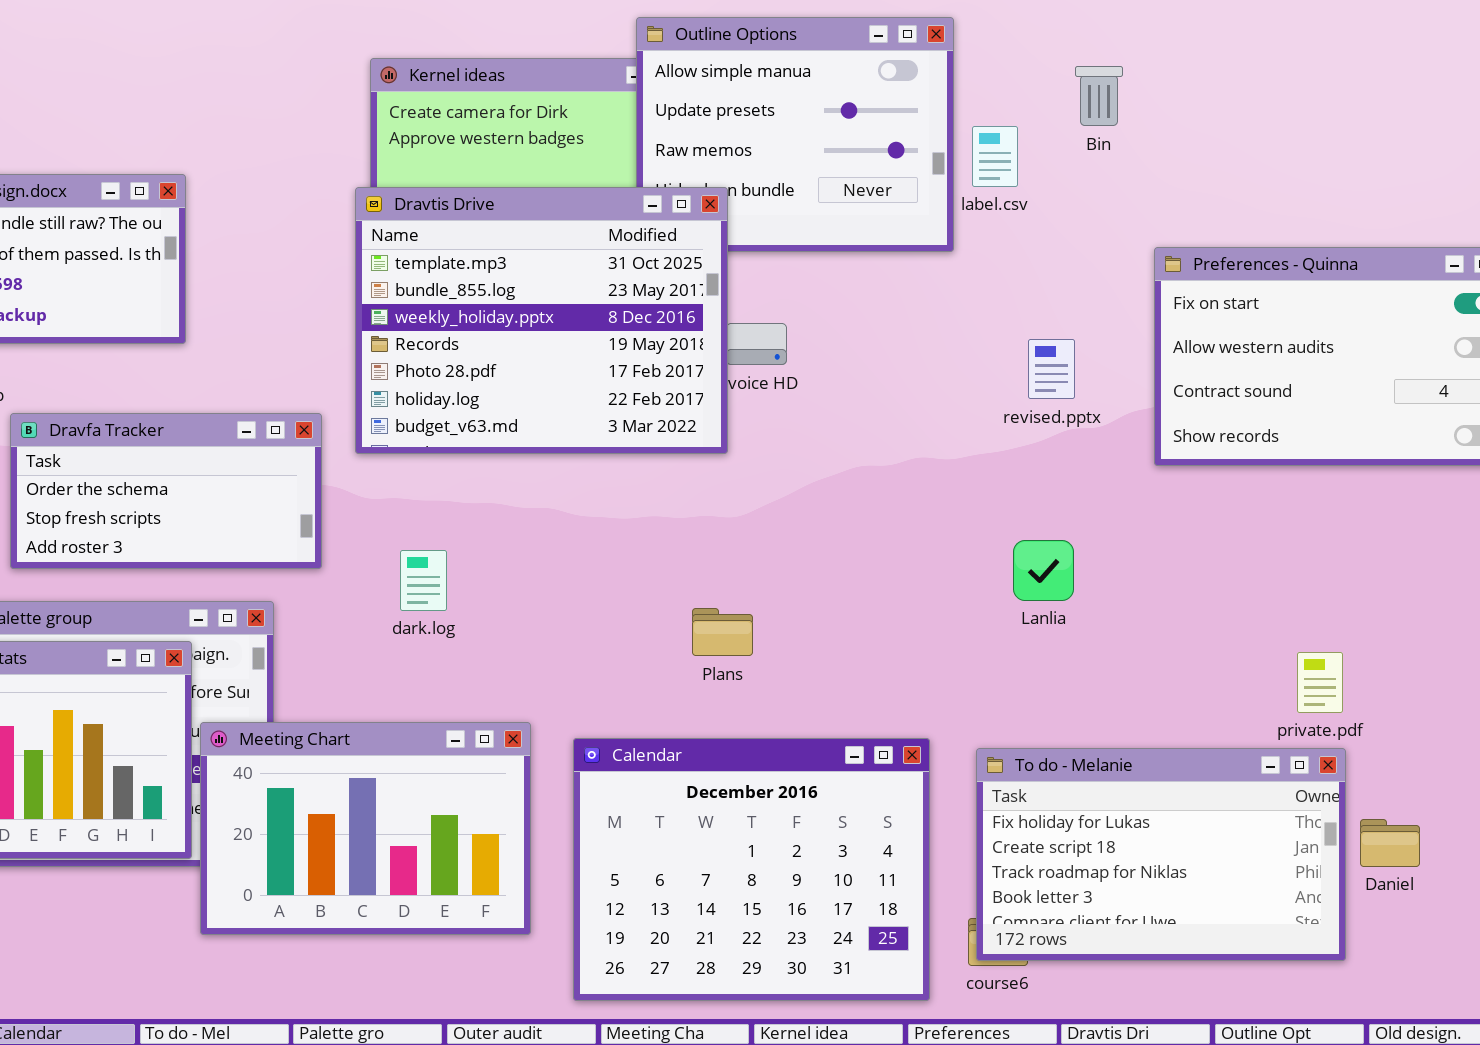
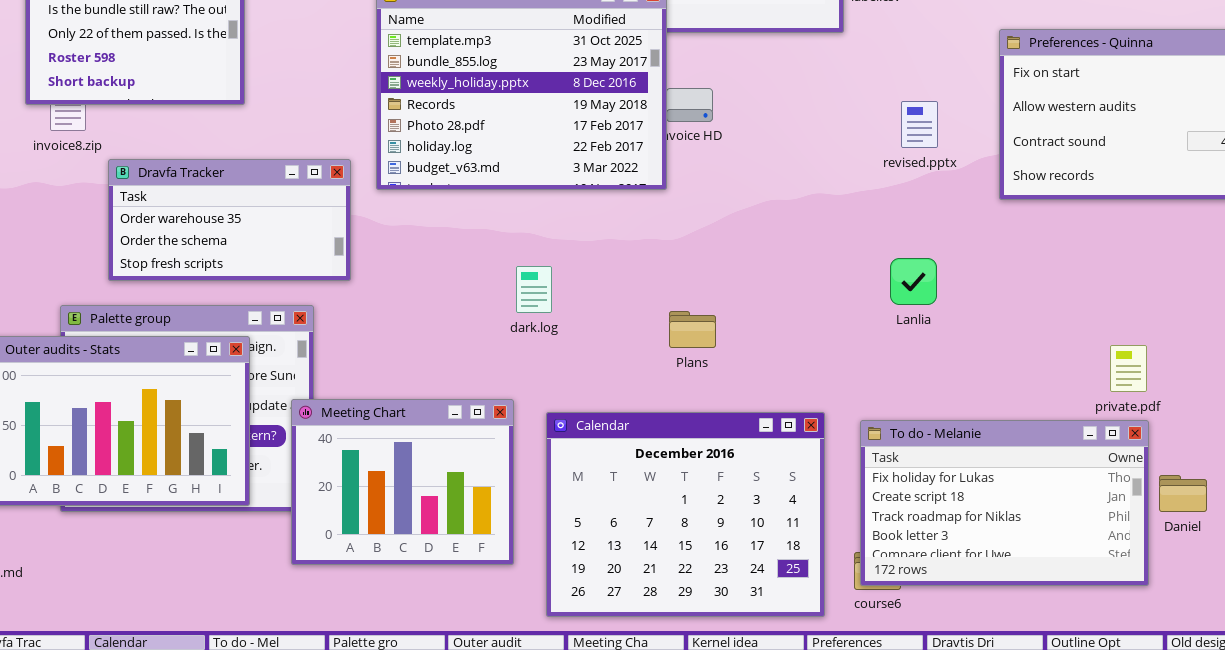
Dravfa Tracker: [10,413,322,569] -> [108,159,351,281], scrolled up 1 row
dark.log: [400,550,447,611] -> [516,266,552,313], moved
Plans: [692,608,753,656] -> [669,311,716,348], moved
Meeting Chart: [200,722,531,935] -> [291,399,514,565], resized

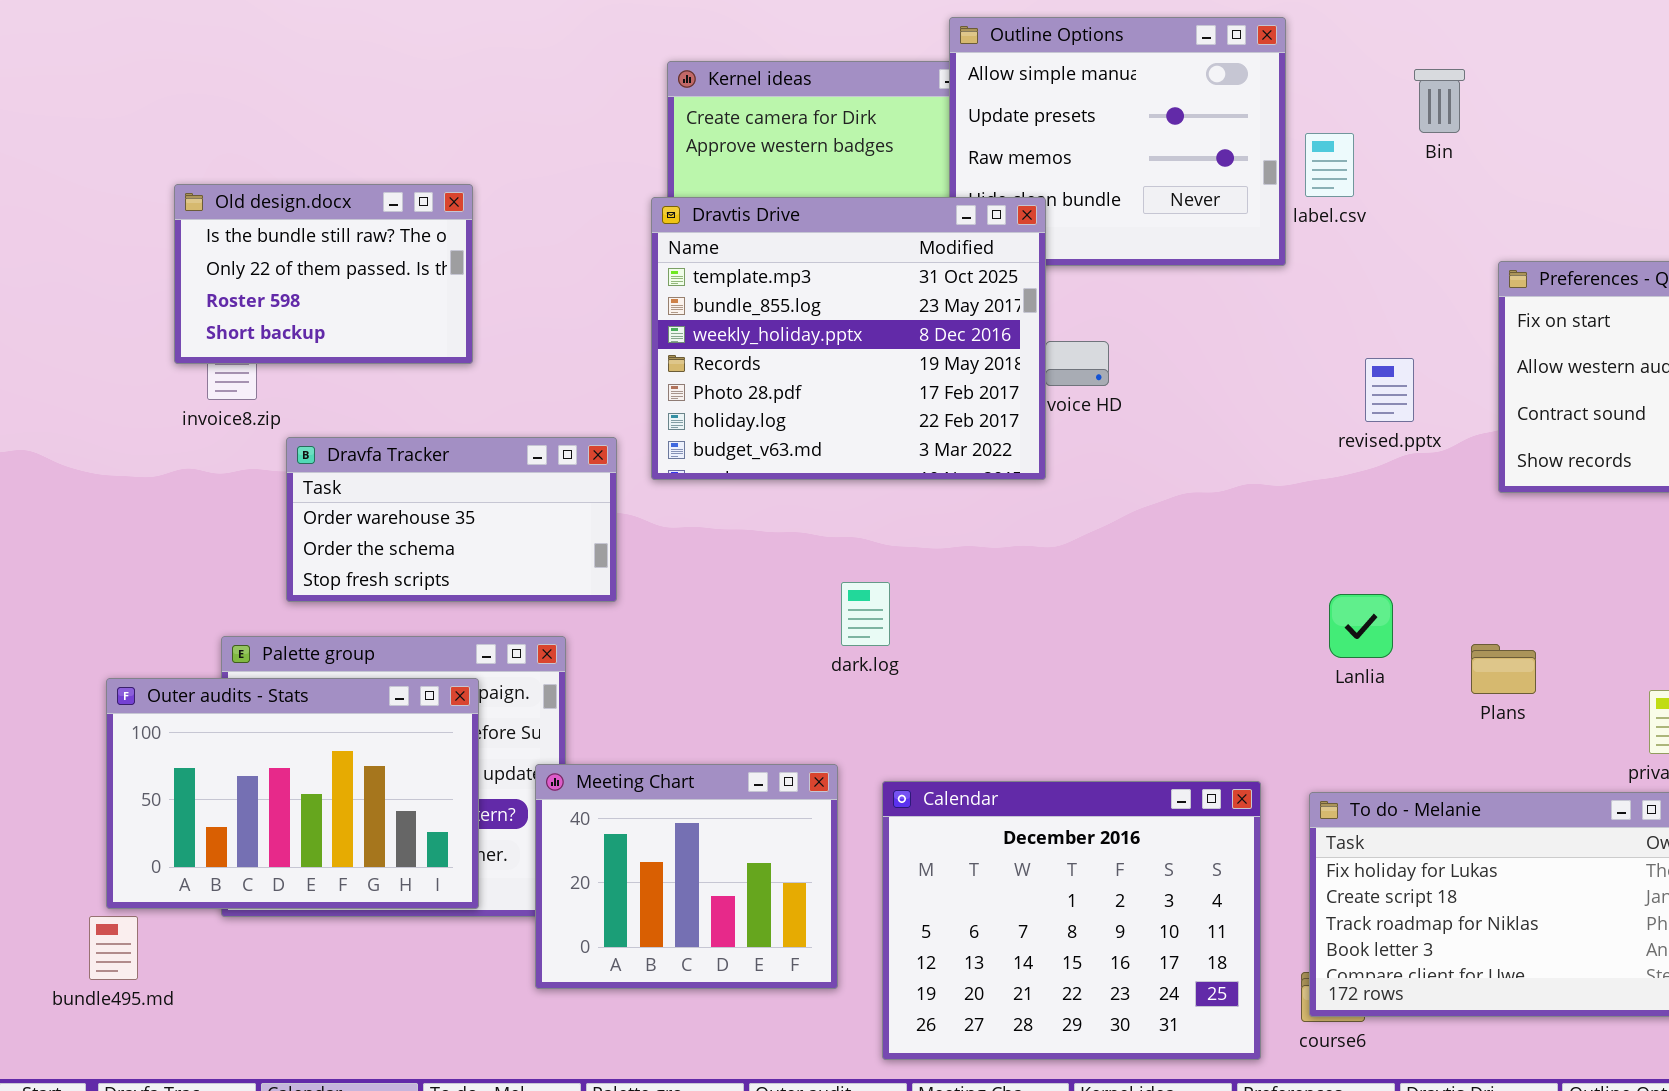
Lanlia: [890,258,937,305] -> [1329,594,1393,658], moved
Plans: [669,311,716,348] -> [1471,644,1536,694], moved

